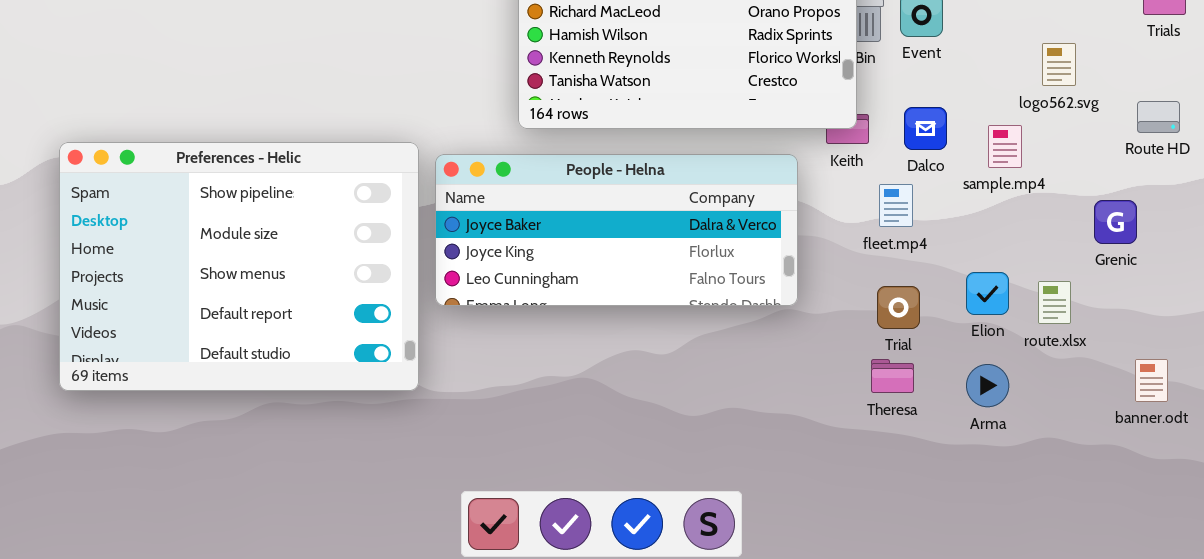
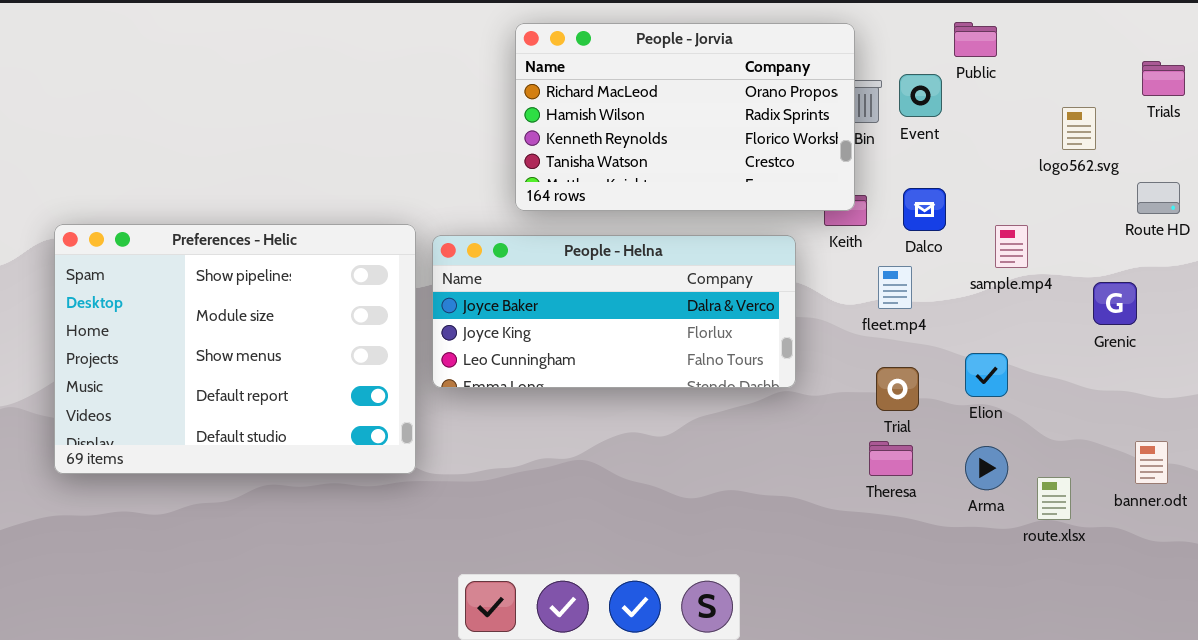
logo562.svg: [1042,43,1076,86] -> [1062,107,1096,150], moved
sample.mp4: [988,125,1022,168] -> [995,225,1028,268], moved
route.xlsx: [1038,281,1071,324] -> [1037,477,1071,520], moved

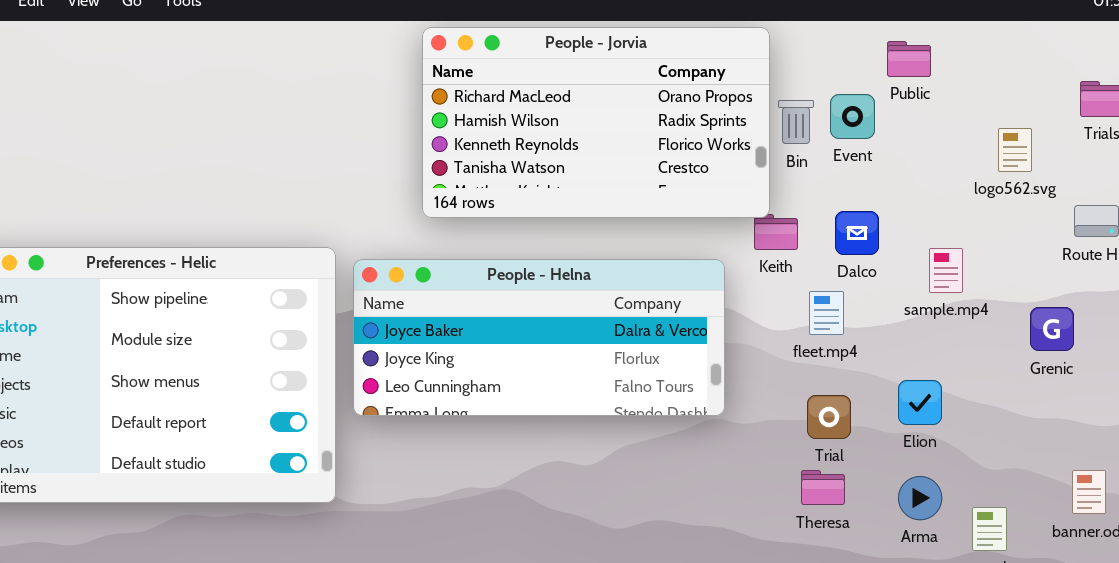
People - Jorvia: [515,23,855,211] -> [422,27,770,218], moved

